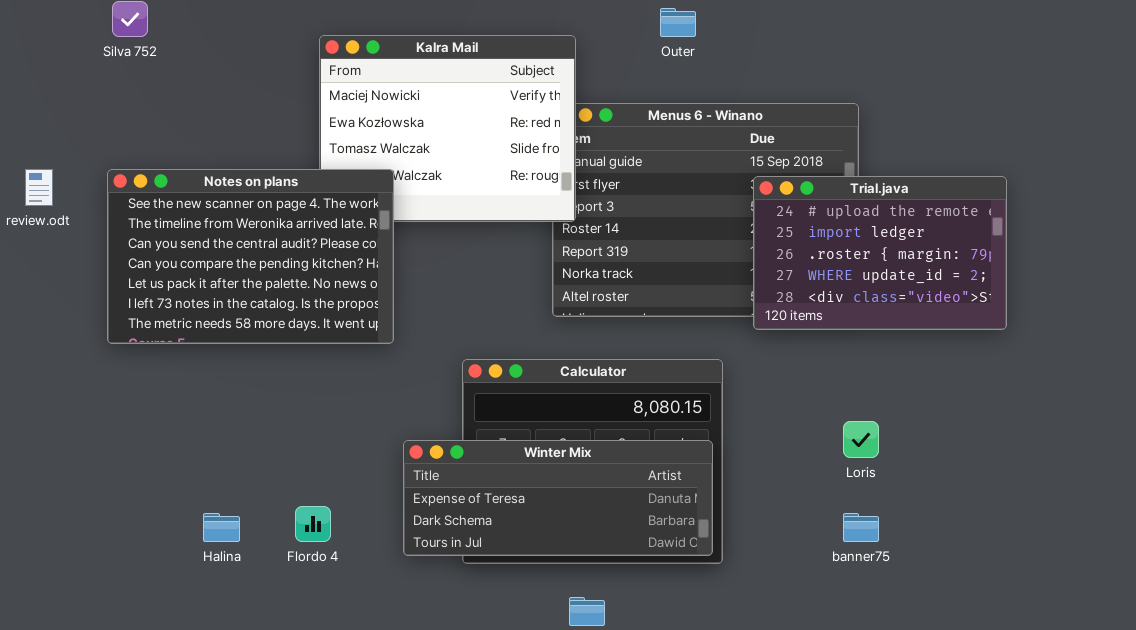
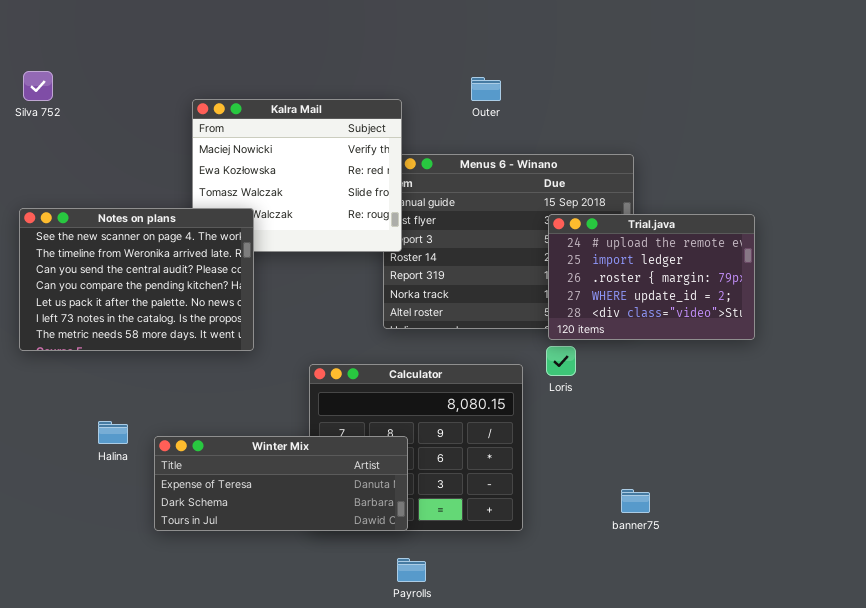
Loris: [843,421,879,458] -> [546,346,576,376], moved
Winter Mix: [403,440,713,556] -> [154,436,408,531], moved
Halina: [203,513,240,542] -> [98,421,128,444], moved

